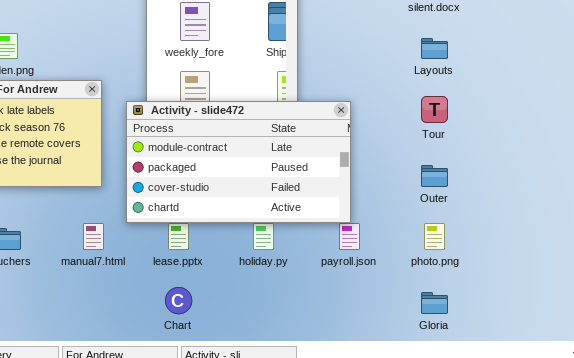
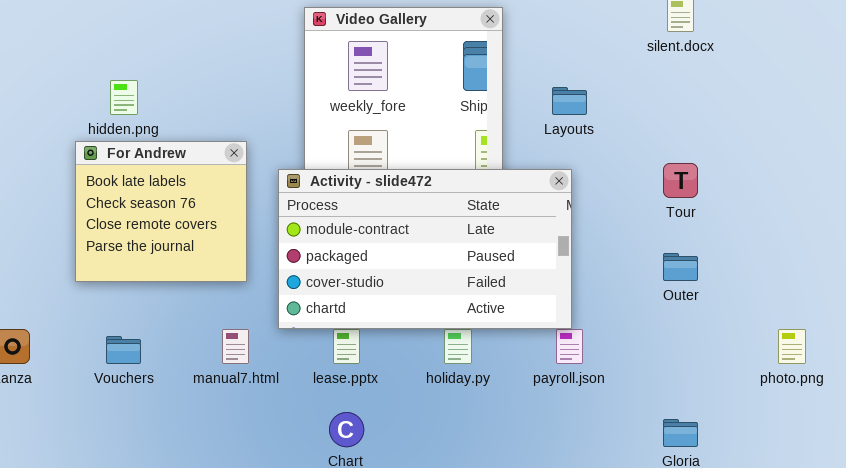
Layouts: [421,38,448,59] -> [552,87,587,115], moved
photo.png: [424,223,445,250] -> [778,329,806,364], moved

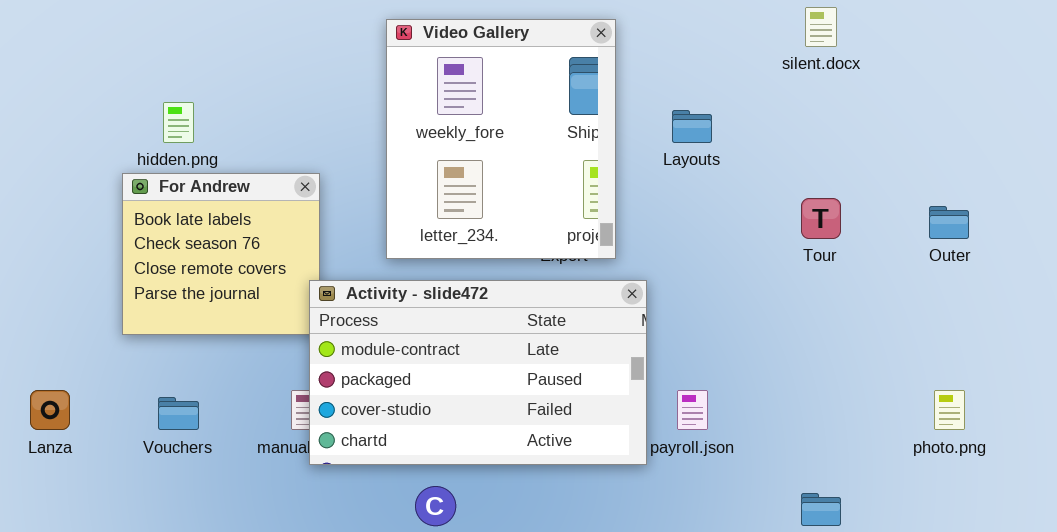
Activity - slide472: [278,169,572,329] -> [309,280,647,465], moved
Outer: [663,253,698,281] -> [929,206,969,239], moved

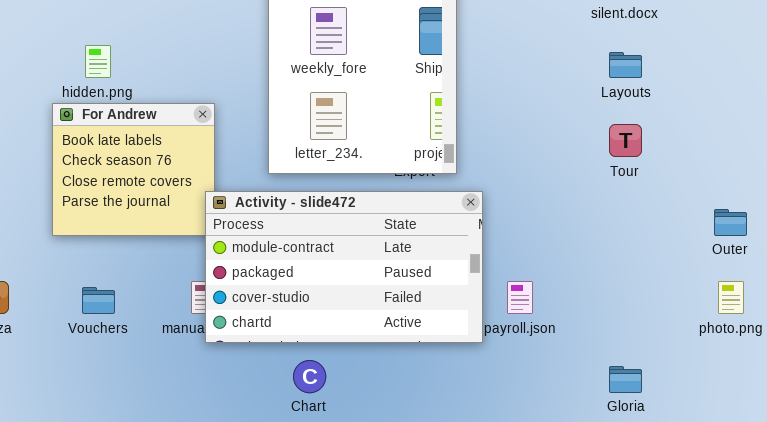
Layouts: [672,110,712,143] -> [609,52,642,78], moved
Outer: [929,206,969,239] -> [714,209,747,236], moved

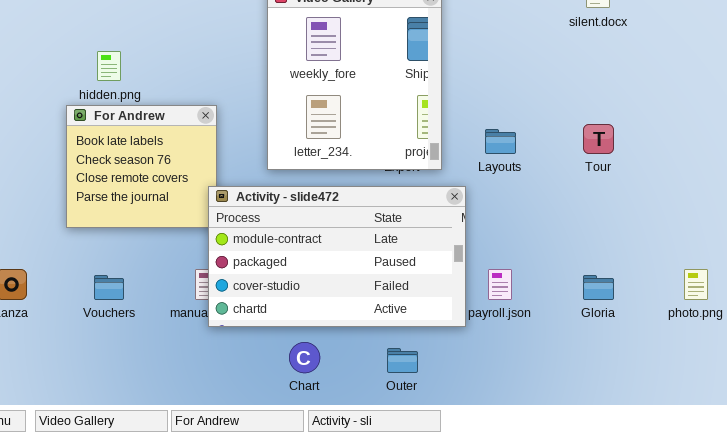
Layouts: [609,52,642,78] -> [485,129,516,154], moved
Outer: [714,209,747,236] -> [387,348,418,373], moved
Gloria: [609,366,642,393] -> [583,275,614,300], moved

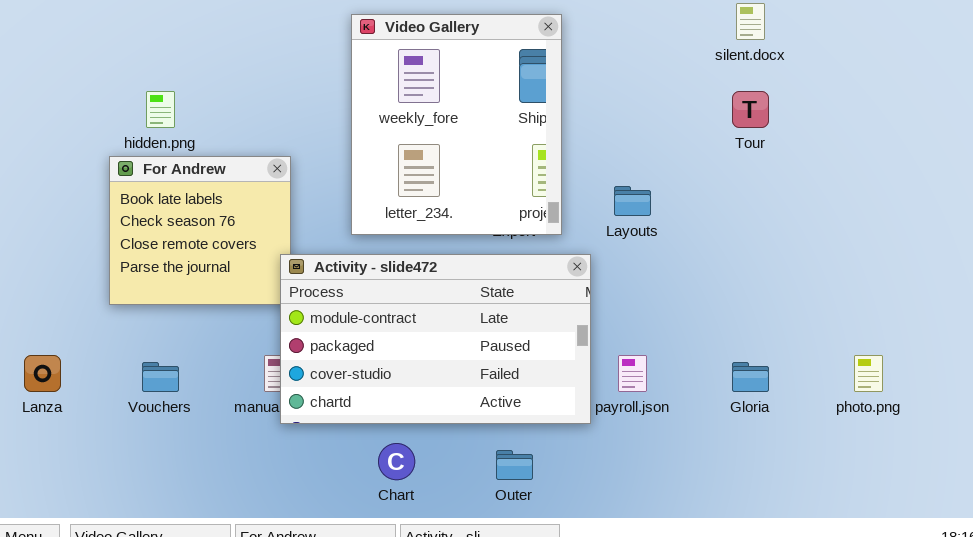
Tour: [583,124,614,154] -> [732,91,769,128], moved

